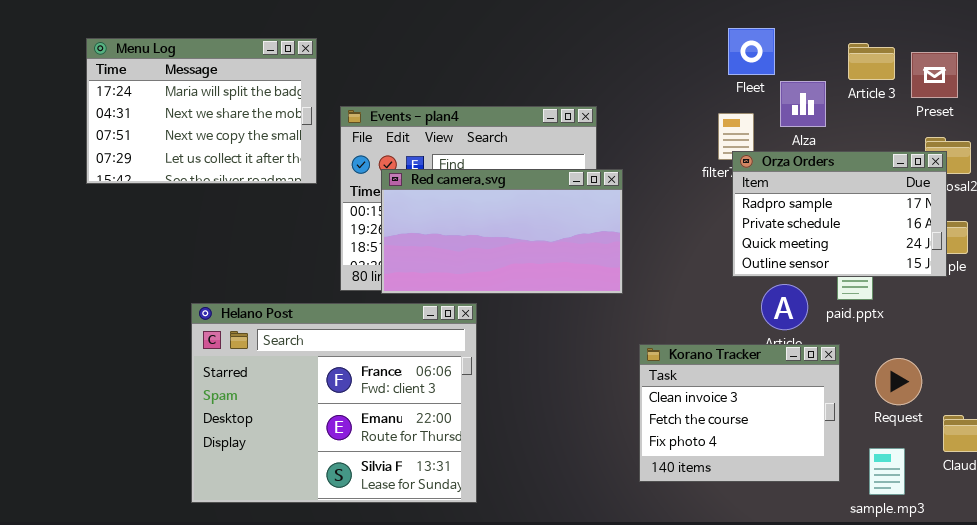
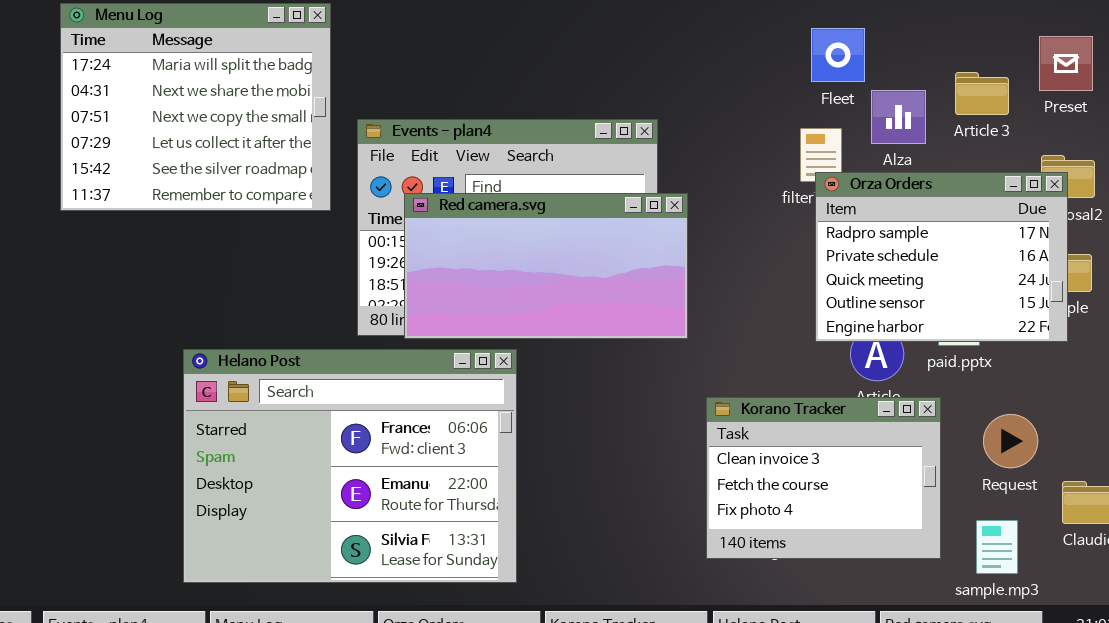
Menu Log: [86,38,317,184] -> [60,3,331,211], resized
Article 3: [848,43,895,80] -> [955,72,1009,115], moved
Preset: [911,52,958,98] -> [1039,36,1093,91], moved
Orza Orders: [732,151,947,277] -> [815,172,1068,342], resized

